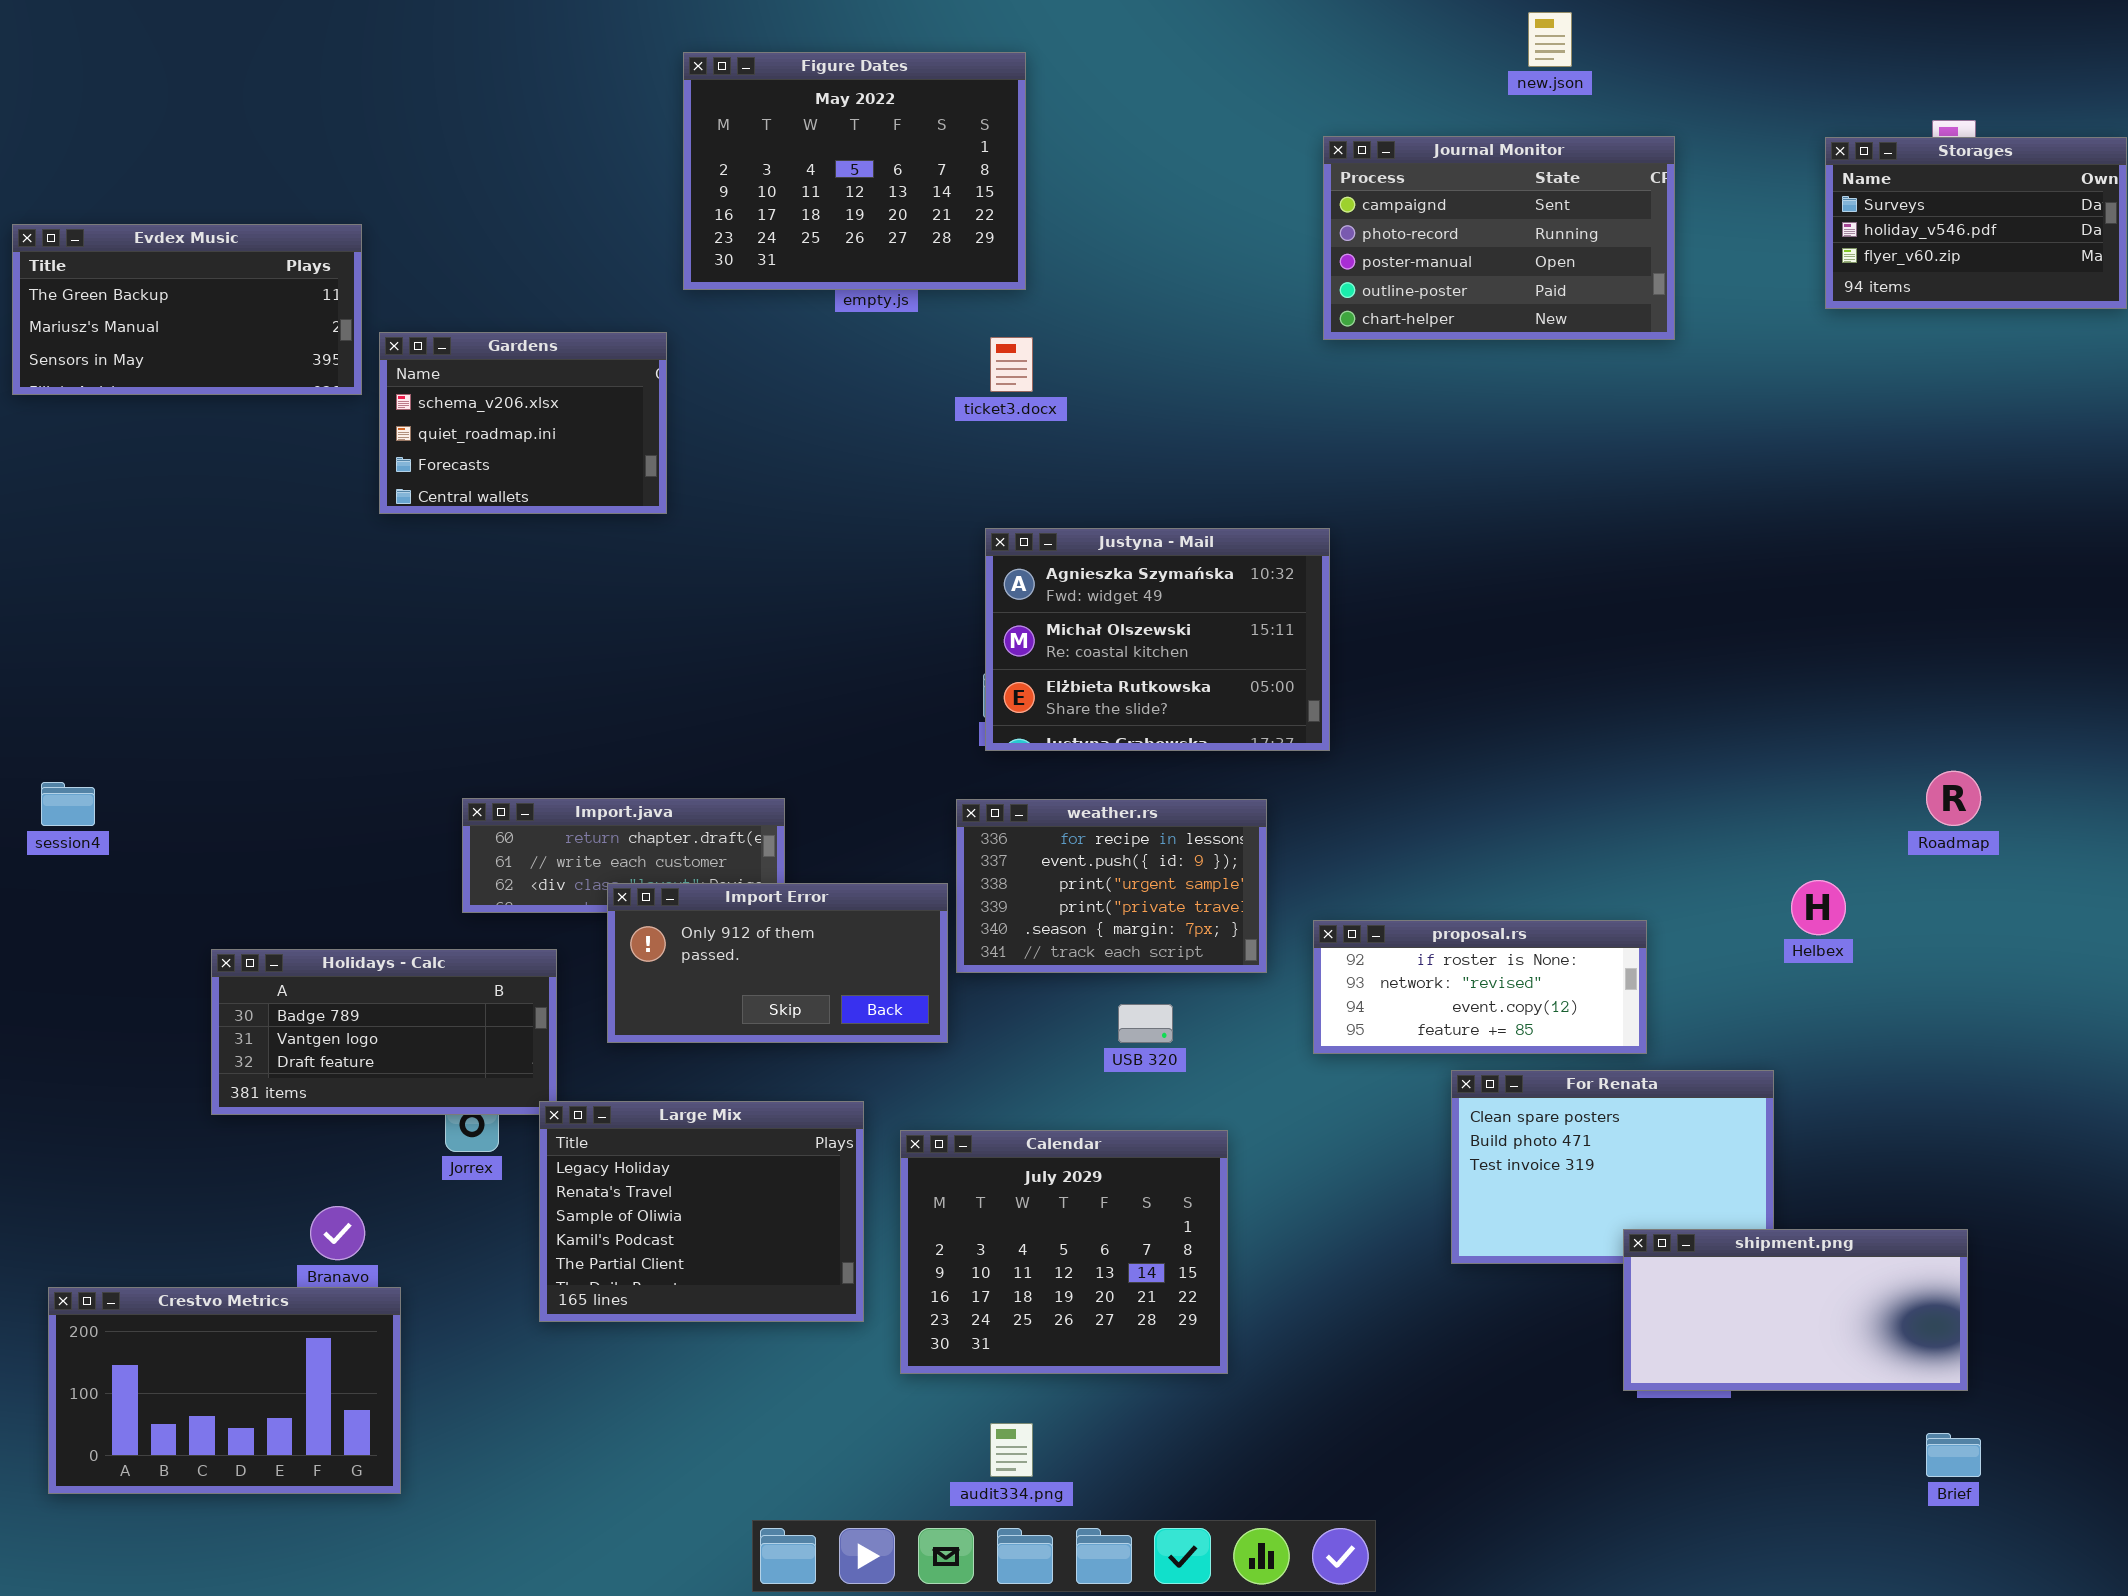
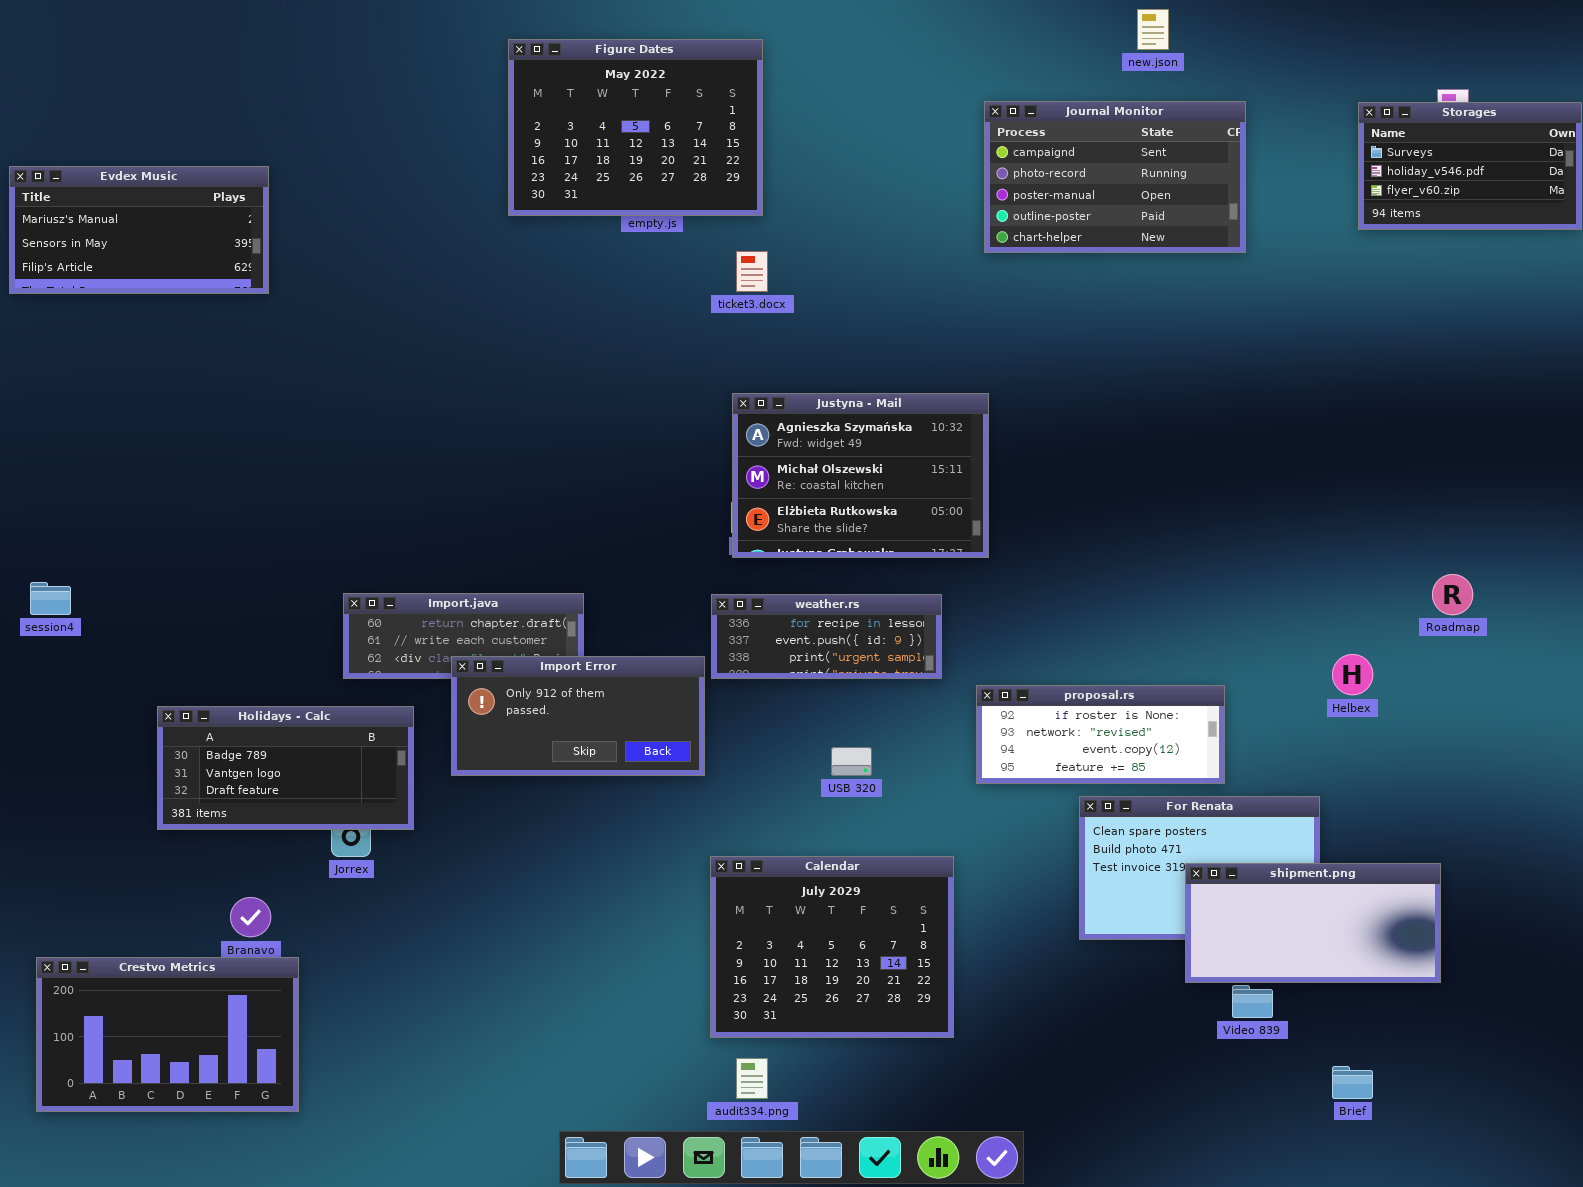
Evdex Music: [12,224,362,395] -> [9,166,269,294], scrolled down 1 row
Gardens: [379,332,667,514] -> none, closed
weather.rs: [956,799,1267,973] -> [711,594,942,679], resized
Large Mix: [539,1101,864,1322] -> none, closed
Calendar: [900,1130,1228,1374] -> [710,856,954,1038], moved
shipment.png: [1623,1229,1968,1391] -> [1185,863,1441,983], moved
Brief: [1926,1433,1981,1477] -> [1332,1066,1373,1099], moved

